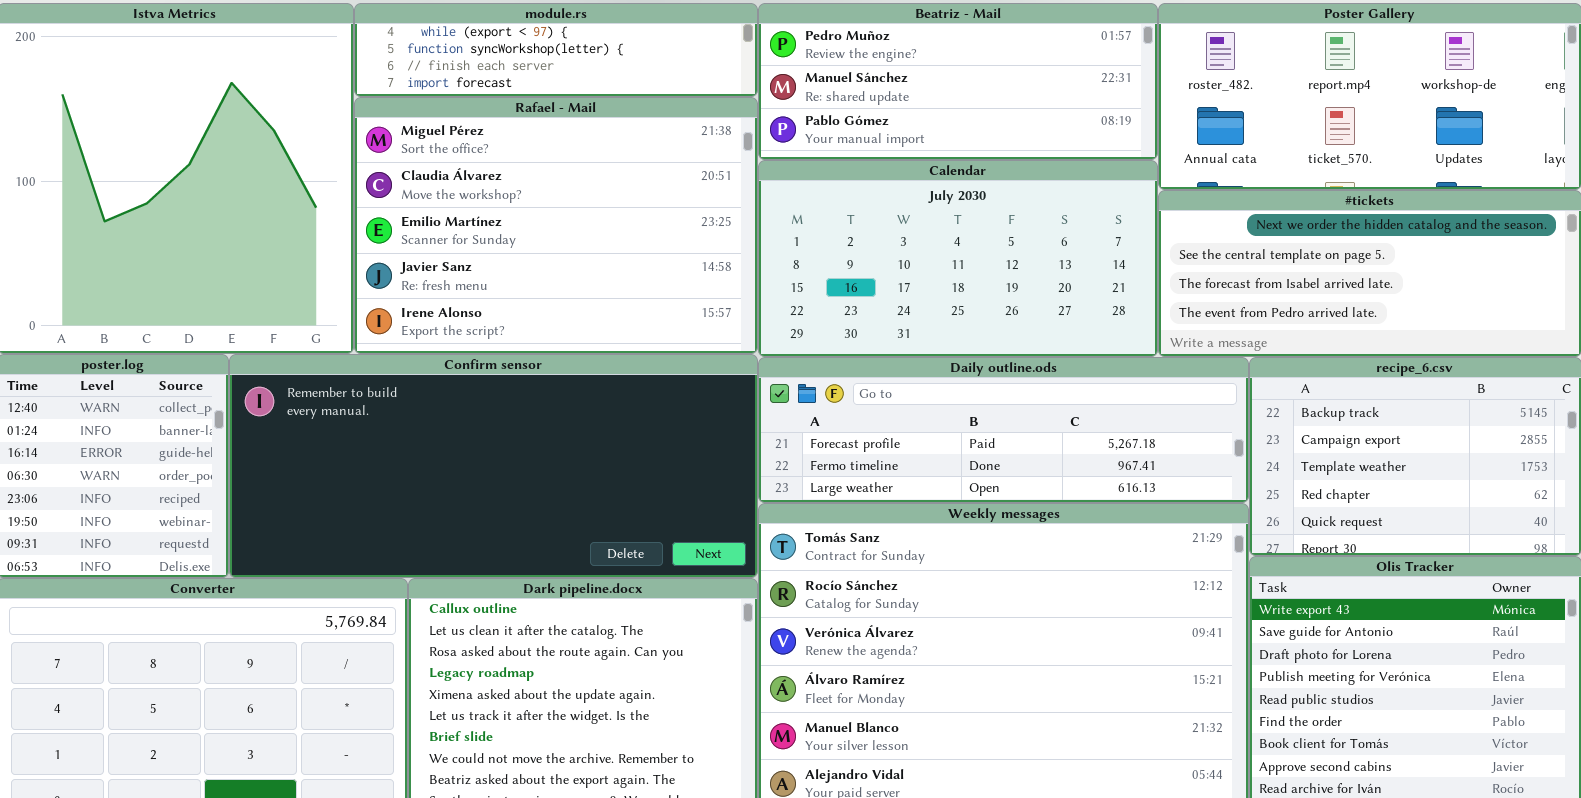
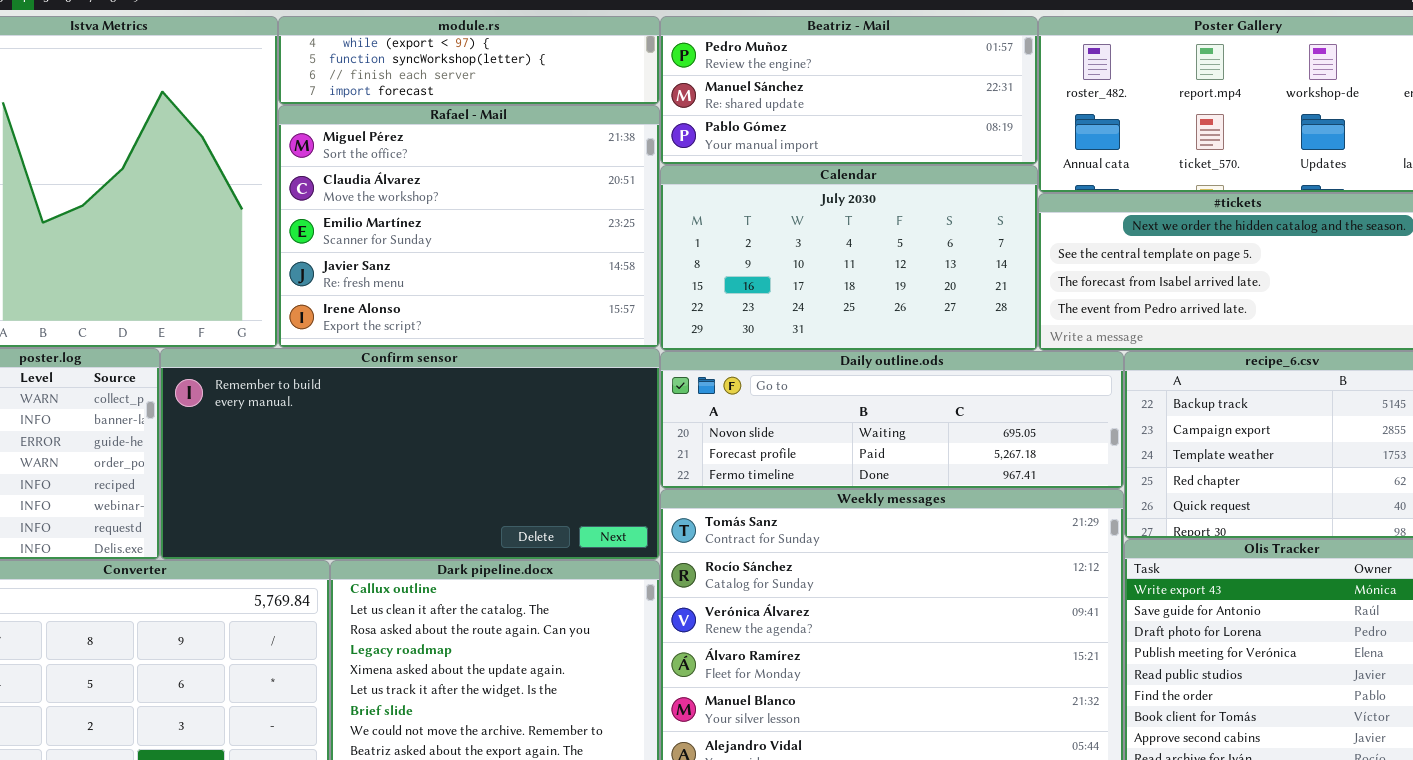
Daily outline.ods: [758,357,1249,503] -> [660,351,1124,489], scrolled up 1 row

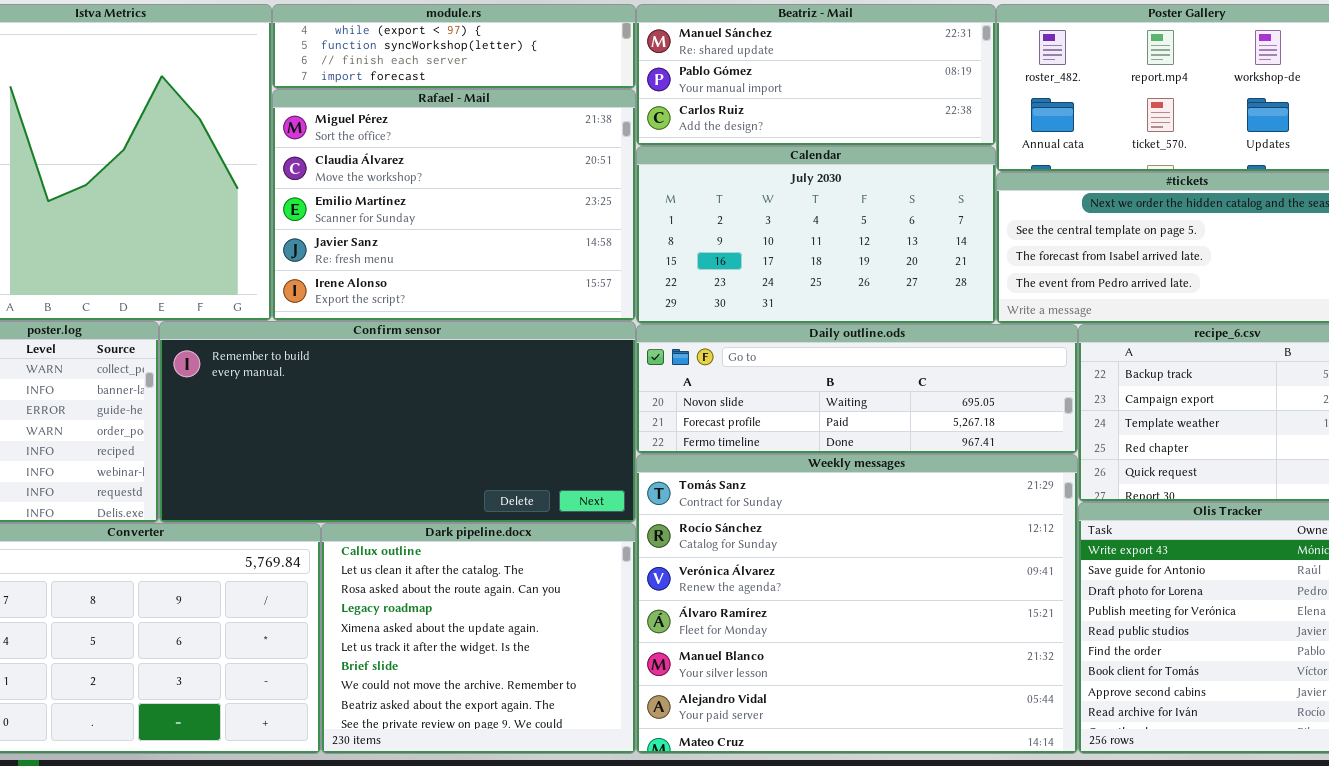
Beatriz - Mail: [660,16,1038,165] -> [636,4,996,146], scrolled down 1 row

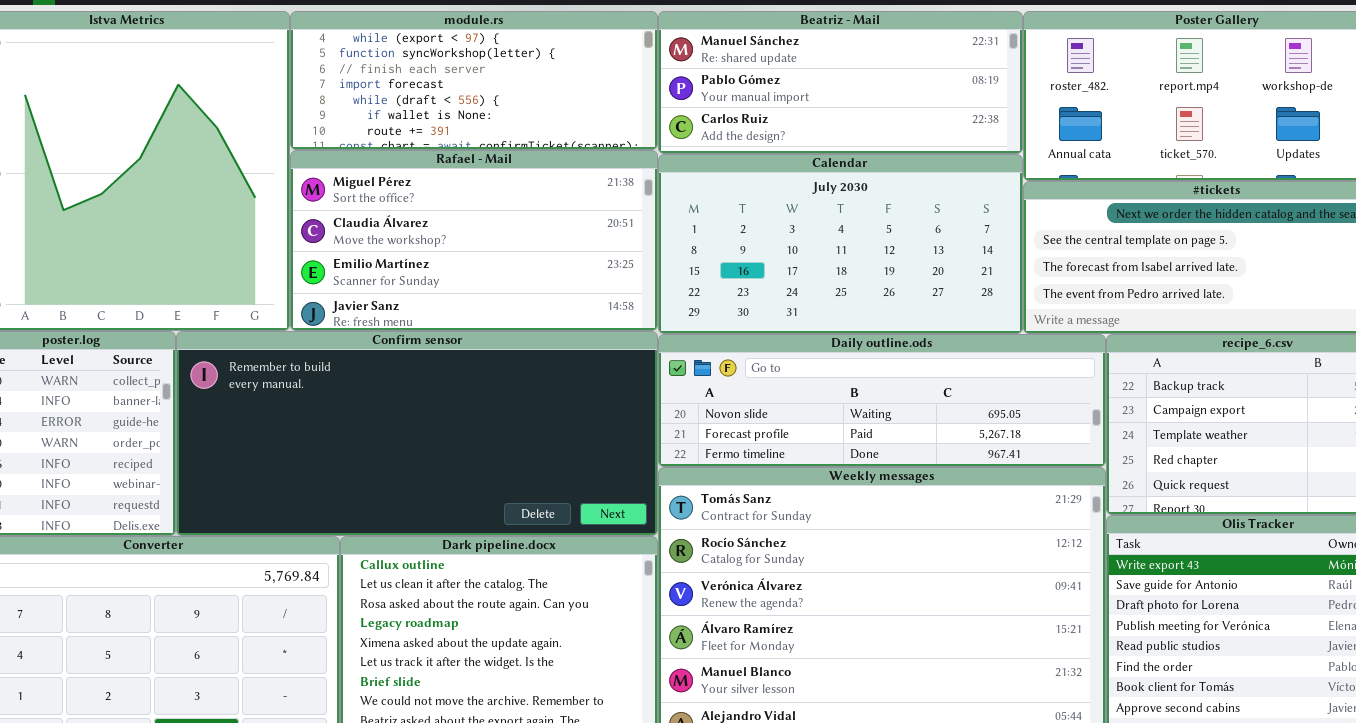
module.rs: [272,4,636,89] -> [290,11,658,150], resized
Rafael - Mail: [272,89,636,321] -> [290,150,658,331], resized

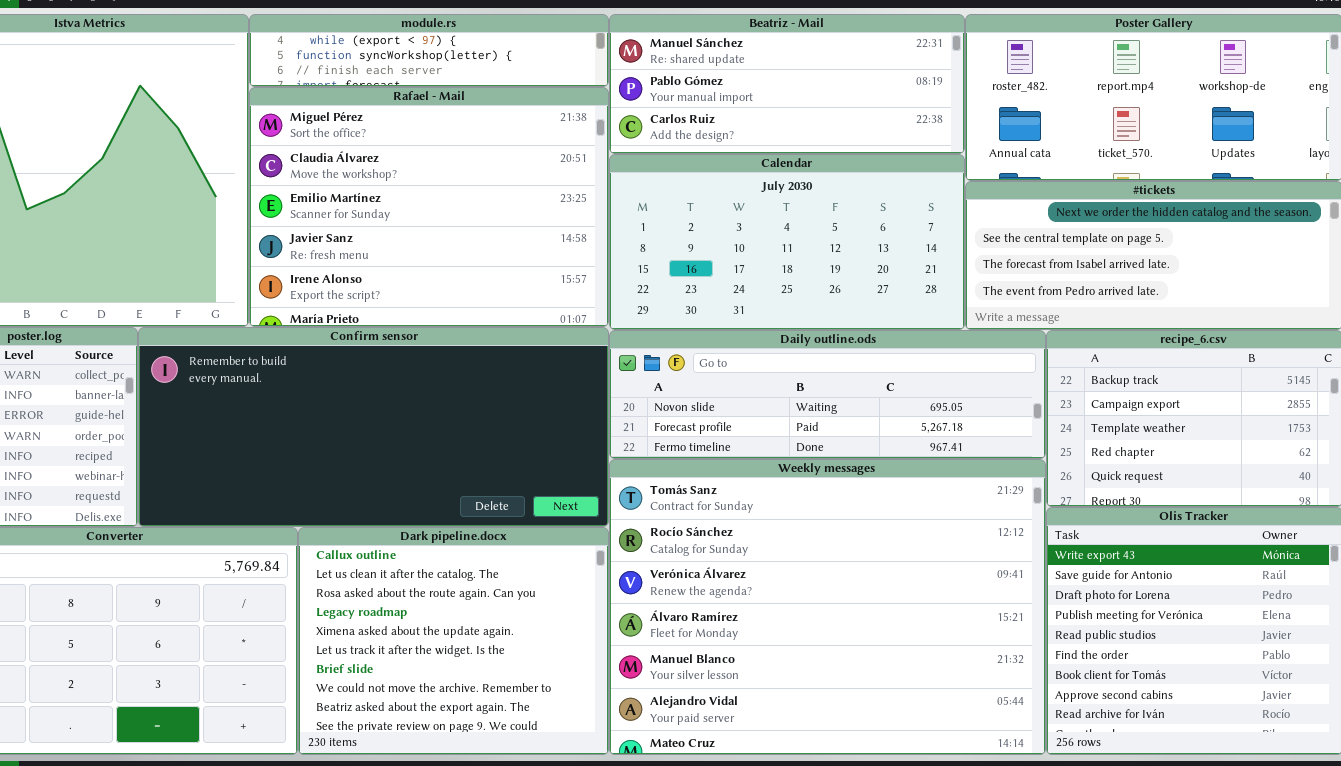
module.rs: [290,11,658,150] -> [249,14,609,87], resized
Rafael - Mail: [290,150,658,331] -> [249,87,609,327], resized

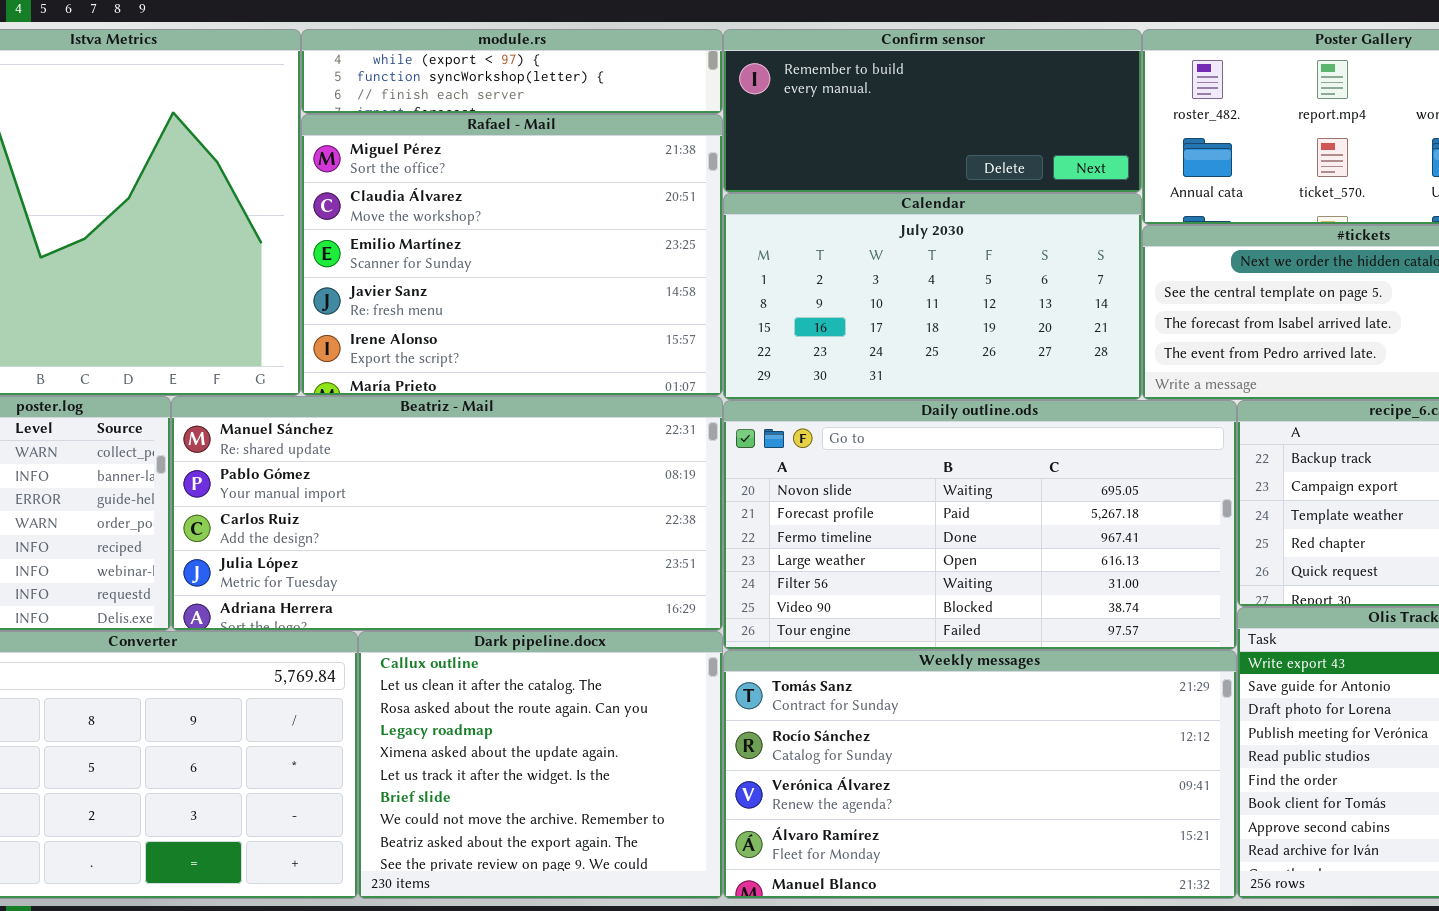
Beatriz - Mail: [609,14,965,154] -> [171,396,723,631], moved, resized
Confirm sensor: [138,327,609,527] -> [723,29,1142,193], moved, resized
Daily outline.ods: [609,330,1046,459] -> [723,400,1237,650], resized
Weekly messages: [609,459,1046,755] -> [723,650,1237,899], resized

